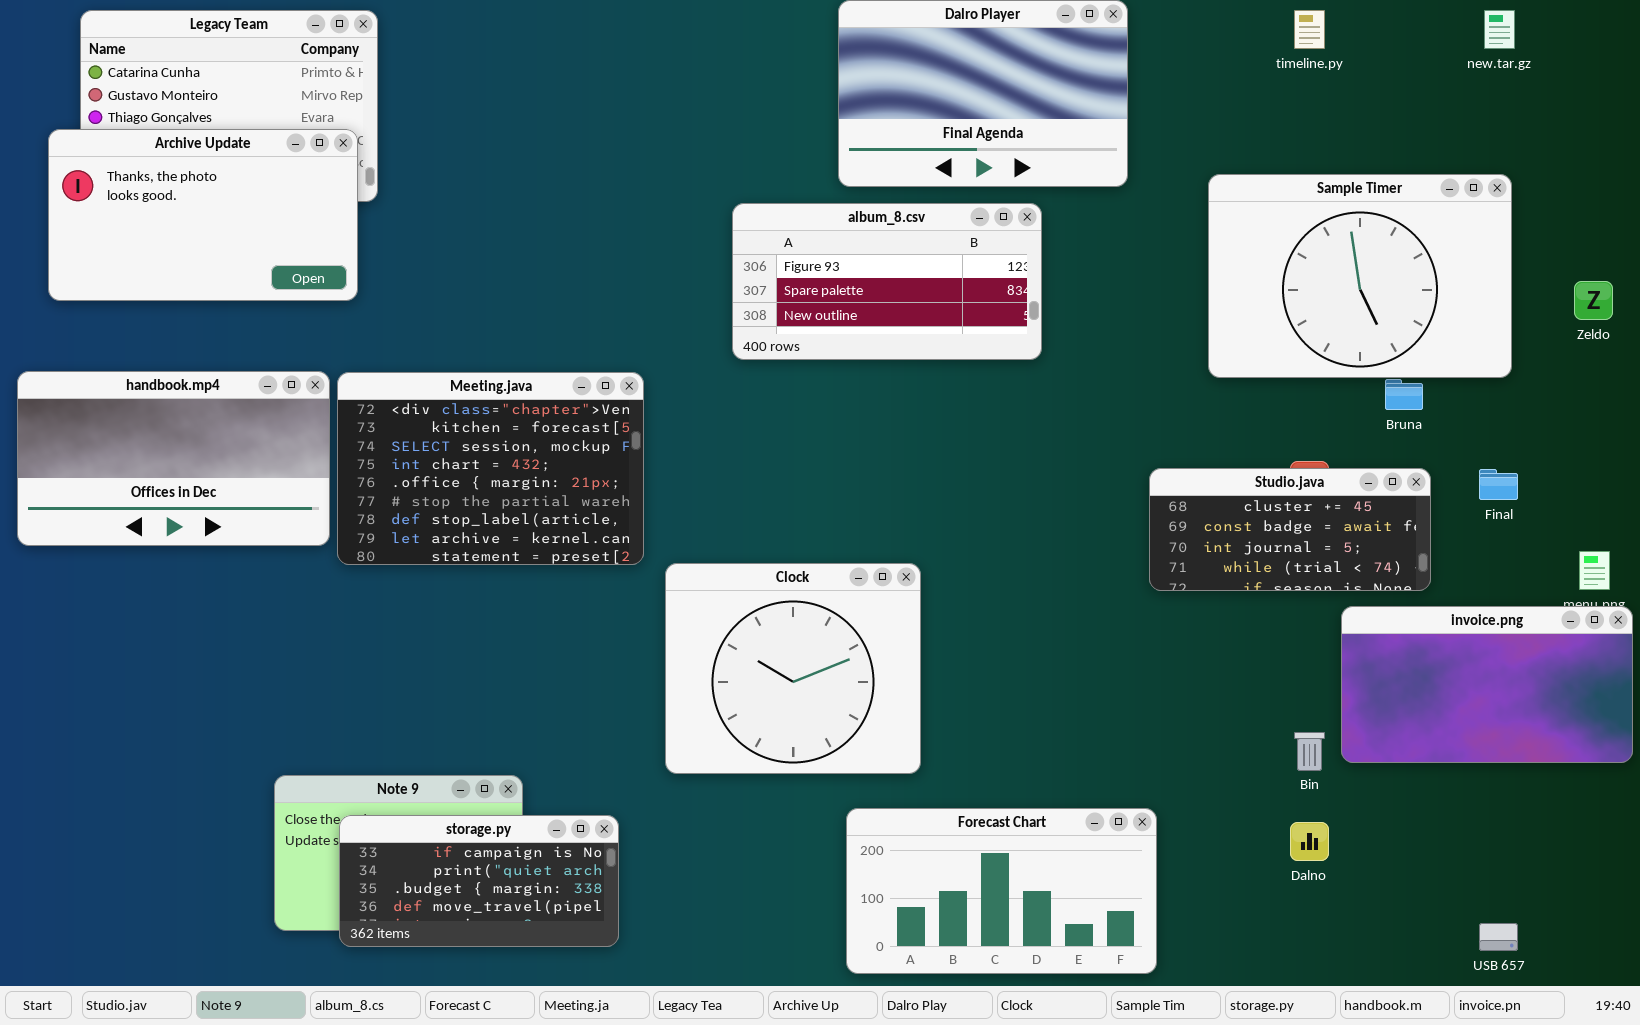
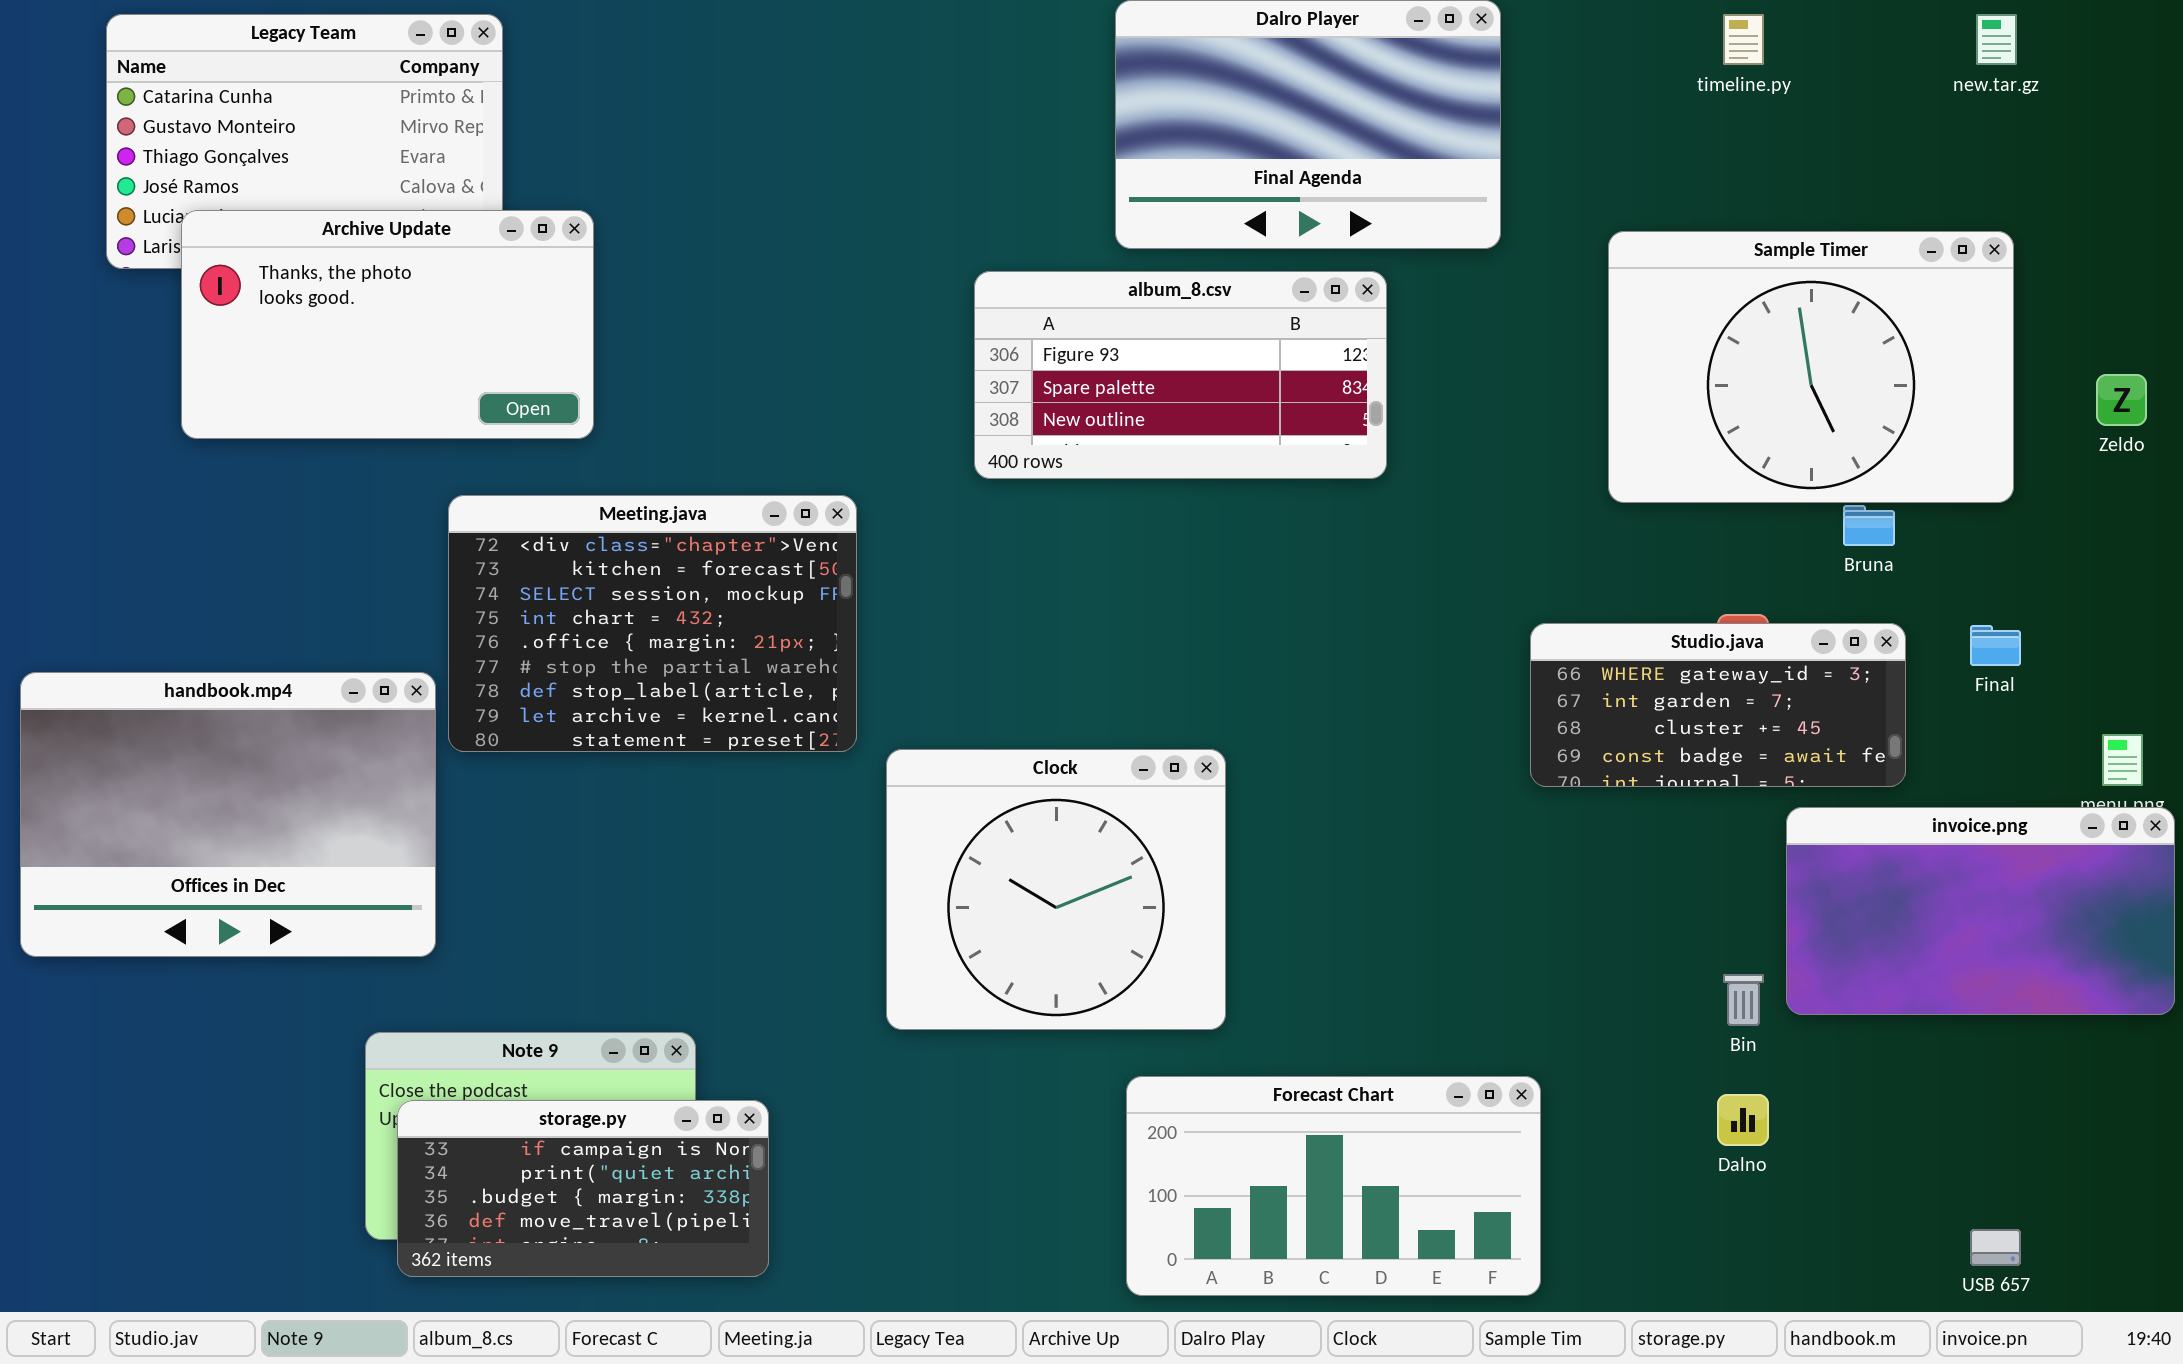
Archive Update: [48,129,358,301] -> [181,210,594,439], moved
handbook.mp4: [17,371,330,546] -> [20,672,436,957], moved, resized
Studio.java: [1149,468,1431,591] -> [1530,623,1906,787], scrolled up 2 rows
storage.py: [339,815,619,947] -> [397,1100,769,1277], moved

